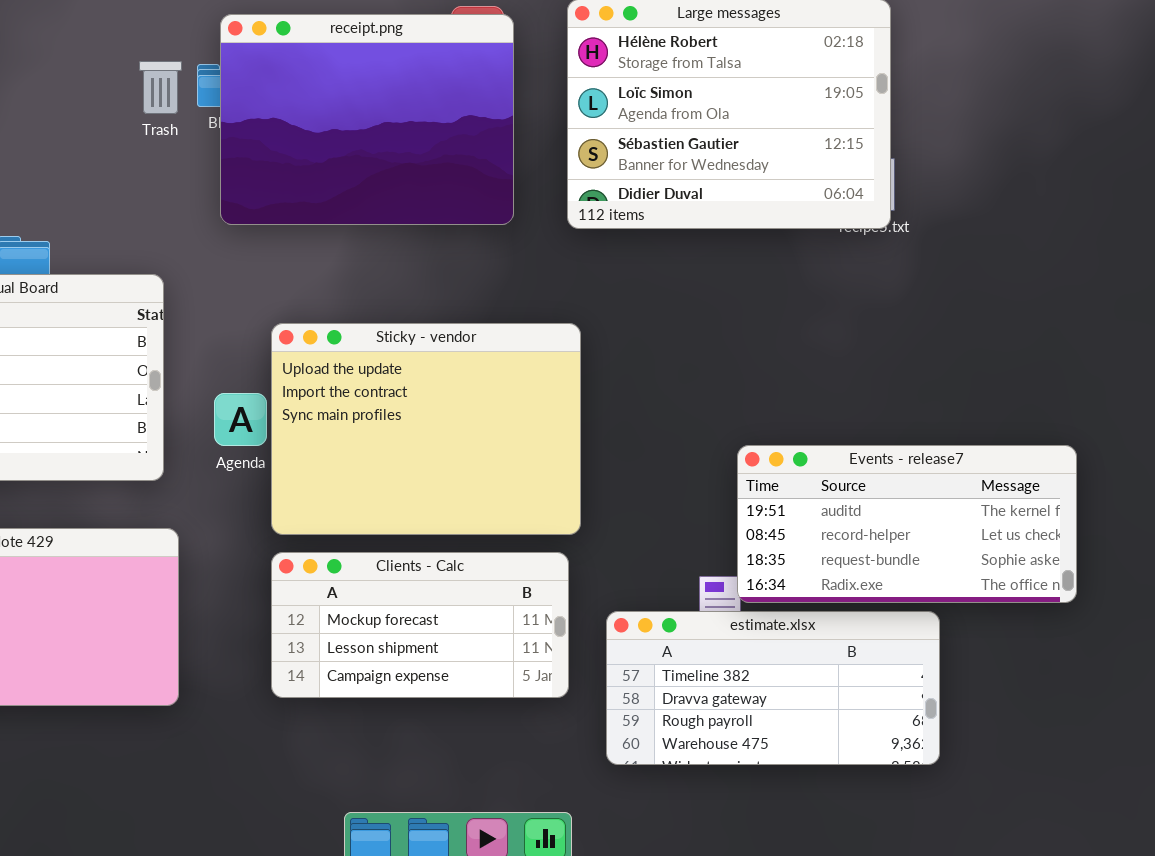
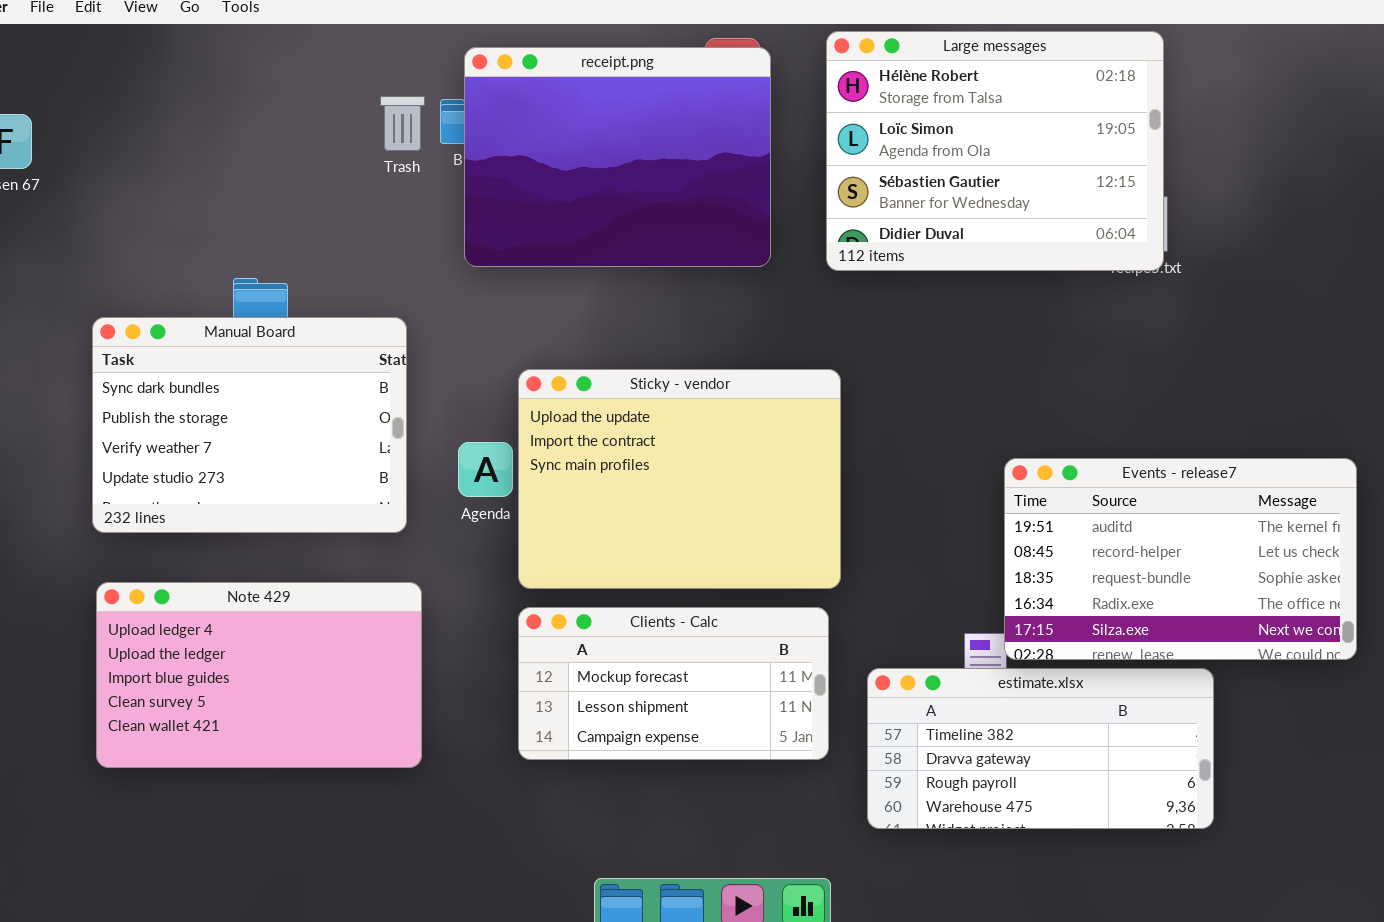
Events - release7: [737,445,1077,603] -> [1004,458,1357,660], resized

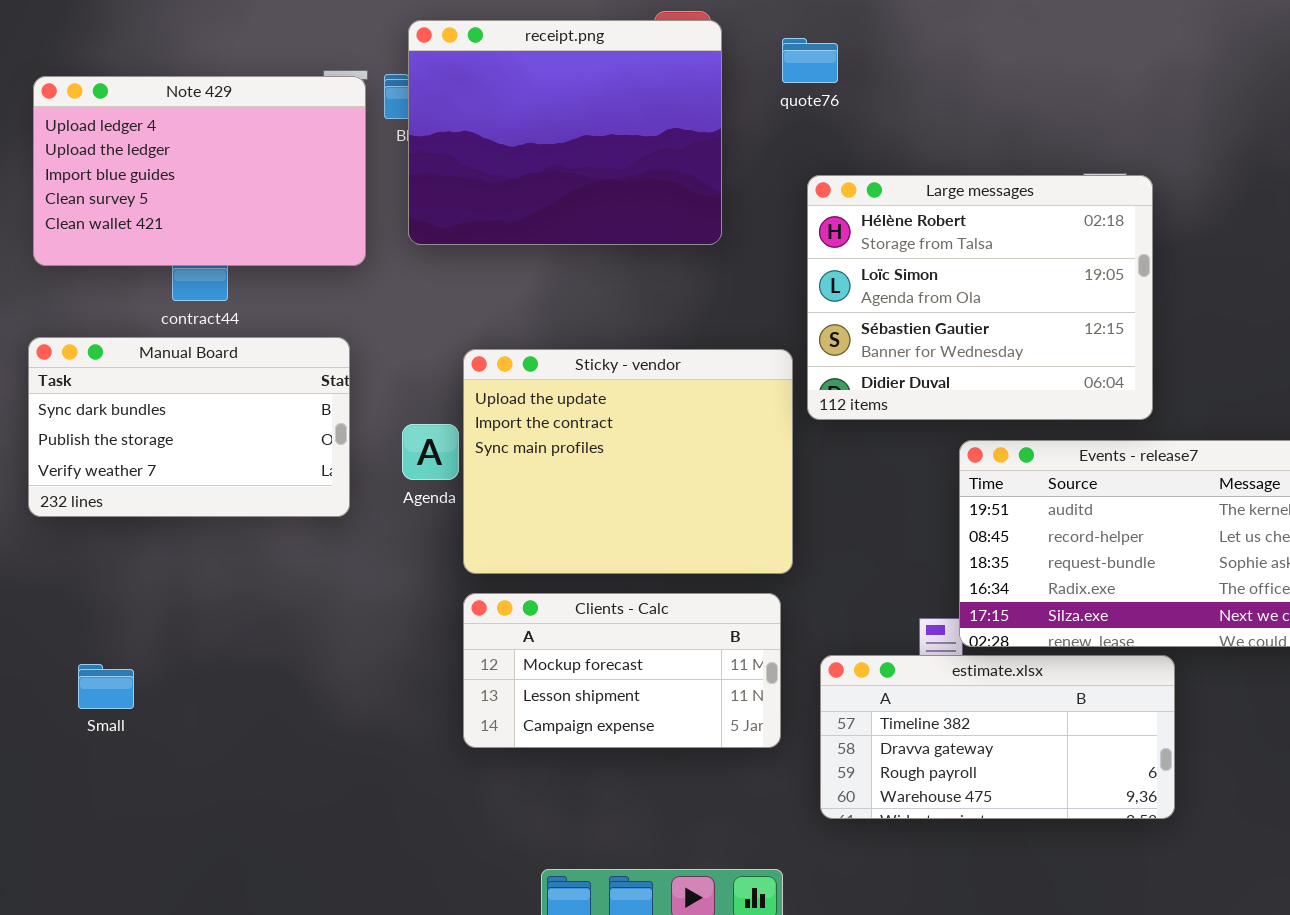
Large messages: [826,31,1164,271] -> [807,175,1153,420], moved
Manual Board: [92,317,407,533] -> [28,337,350,517], resized
Note 429: [96,582,422,768] -> [33,76,366,266], moved

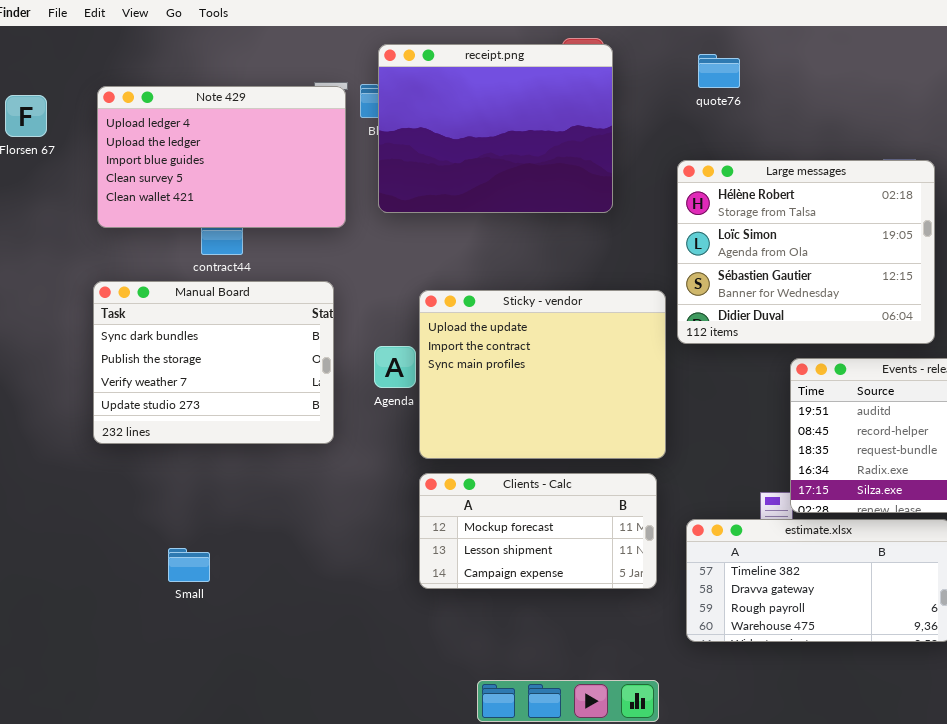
quote76: [782,38,838,83] -> [698,54,740,88], moved
Manual Board: [28,337,350,517] -> [93,281,334,444], resized
Small: [78,664,134,709] -> [168,548,210,582], moved

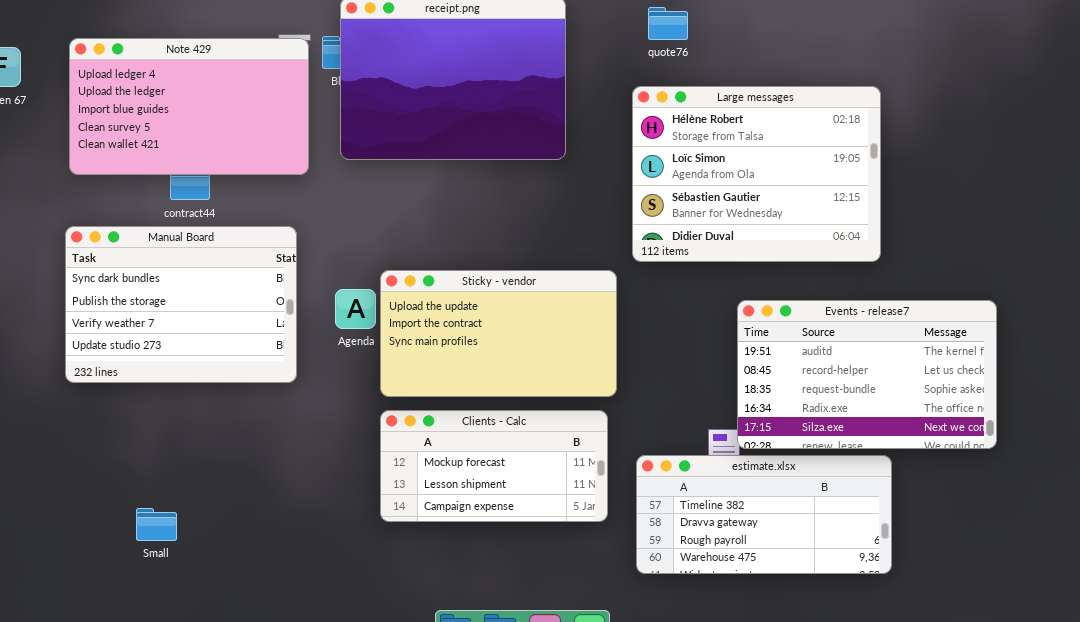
Large messages: [677,160,935,344] -> [632,86,881,262], moved
Sticky - vendor: [419,290,666,459] -> [380,270,617,397], resized
Small: [168,548,210,582] -> [136,508,177,541], moved

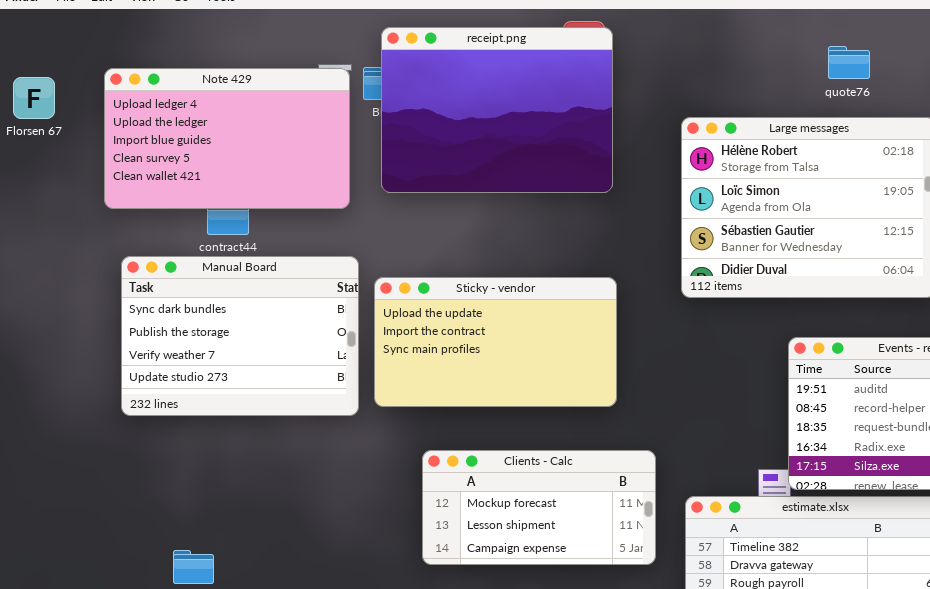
quote76: [648,7,688,40] -> [828,46,870,79], moved
Manual Board: [65,226,297,383] -> [121,256,359,416], moved
Sticky - vendor: [380,270,617,397] -> [374,277,617,407], moved

